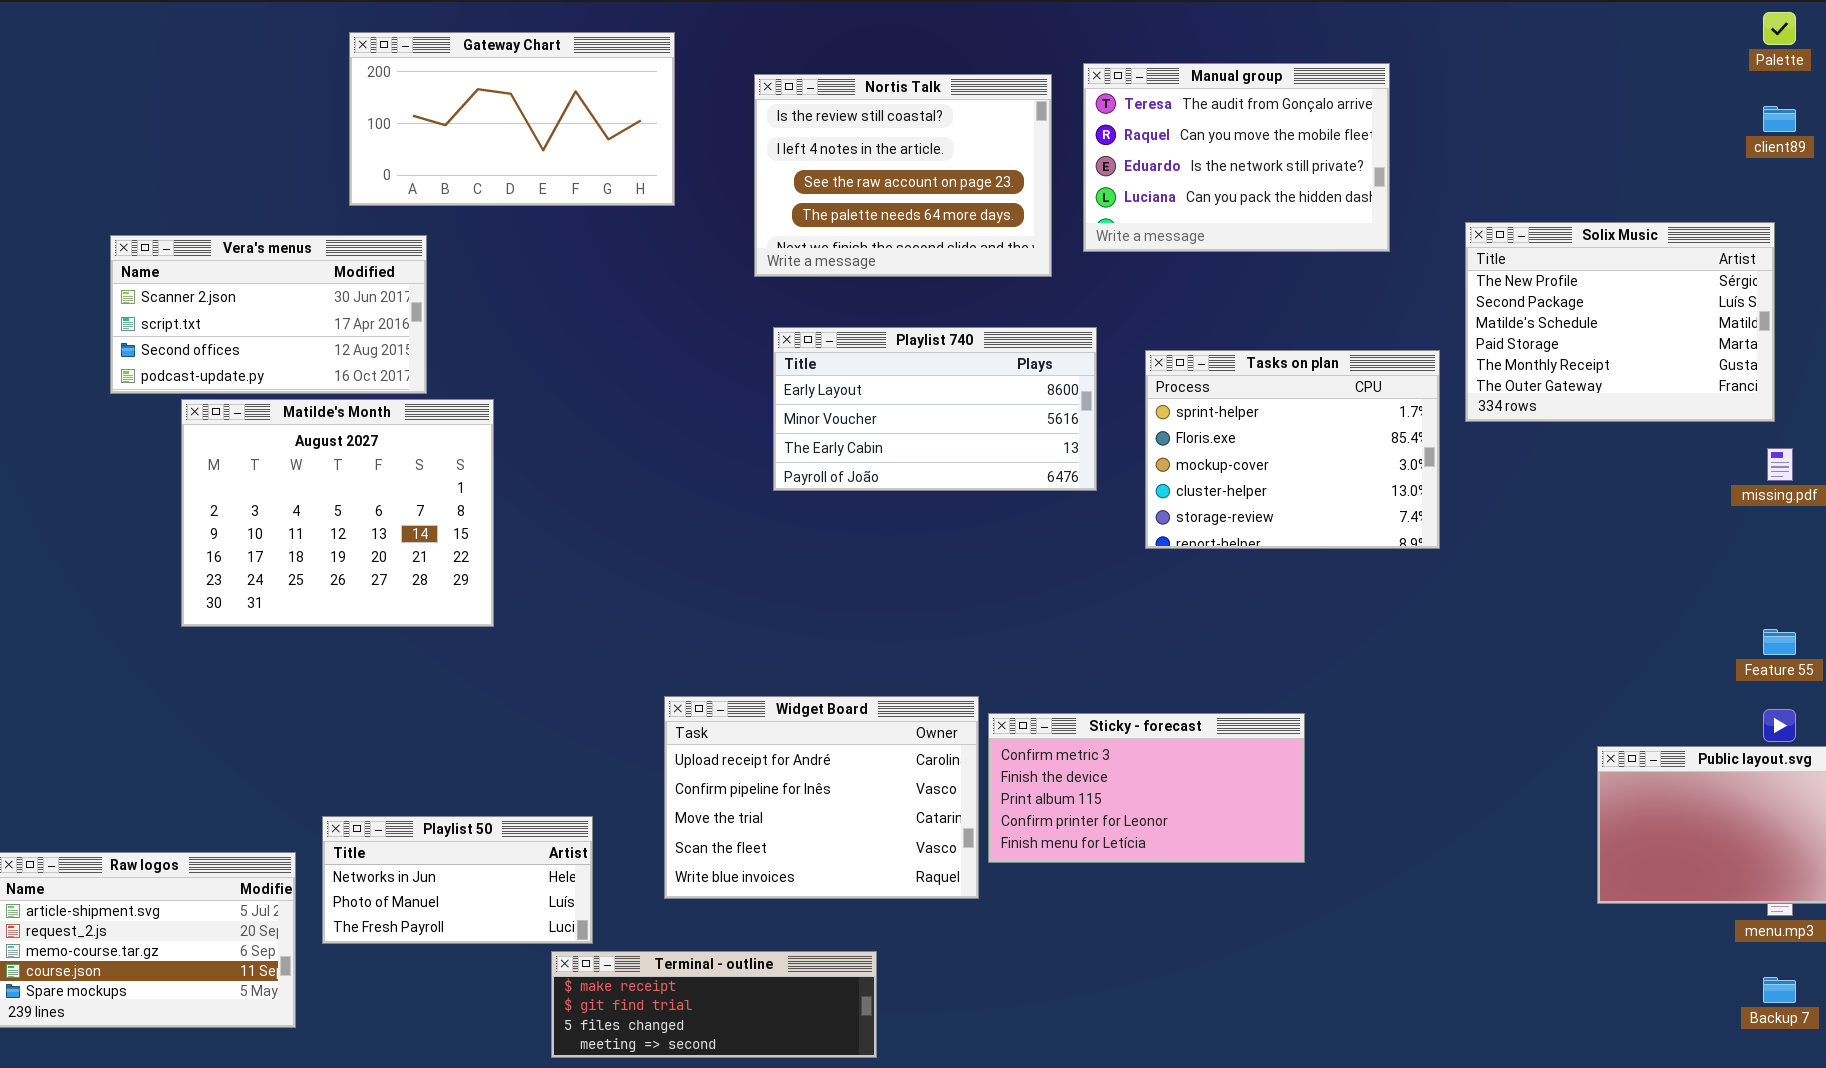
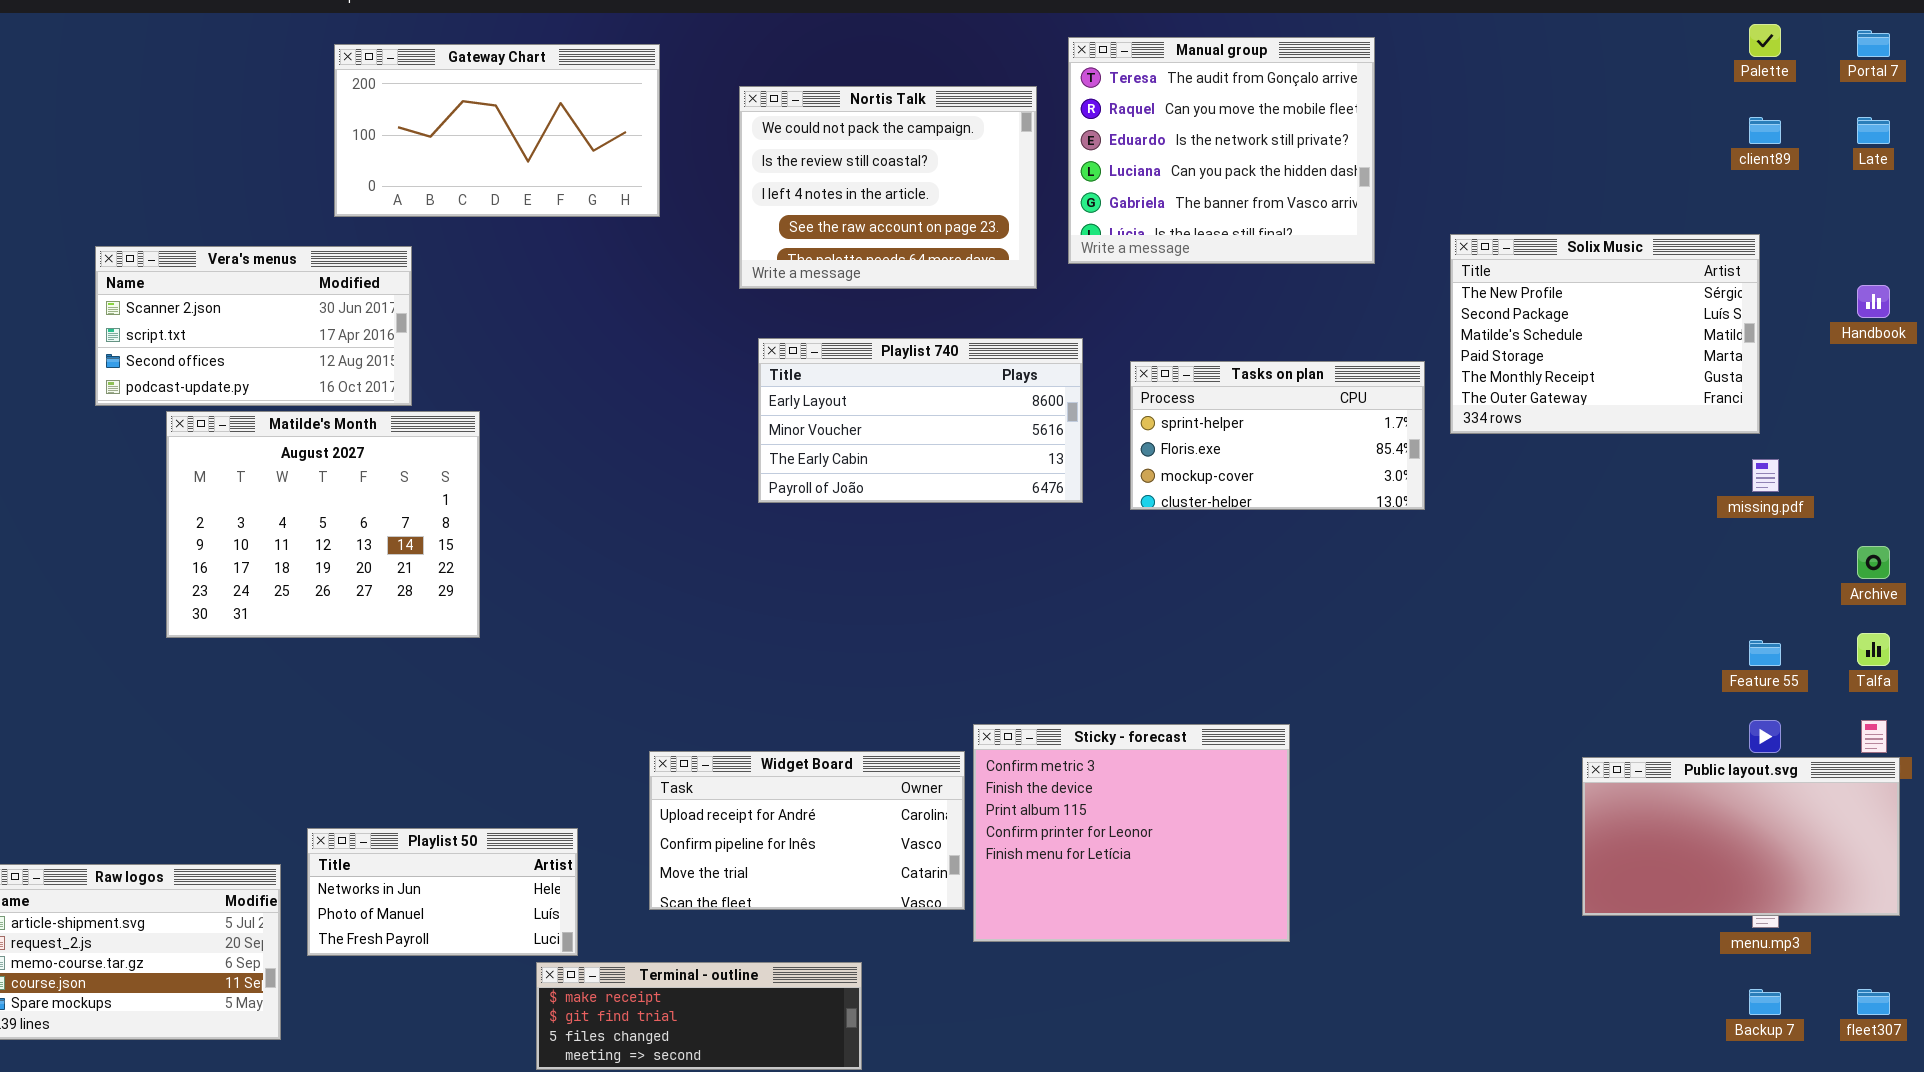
Manual group: [1083,63,1390,252] -> [1068,37,1375,264], resized
Nortis Talk: [754,74,1052,277] -> [739,86,1037,289], scrolled up 1 row
Tasks on plan: [1145,350,1440,549] -> [1130,361,1425,510], resized
Widget Board: [664,696,979,899] -> [649,751,965,910], resized
Sticky - forecast: [988,713,1305,863] -> [973,724,1290,942], resized

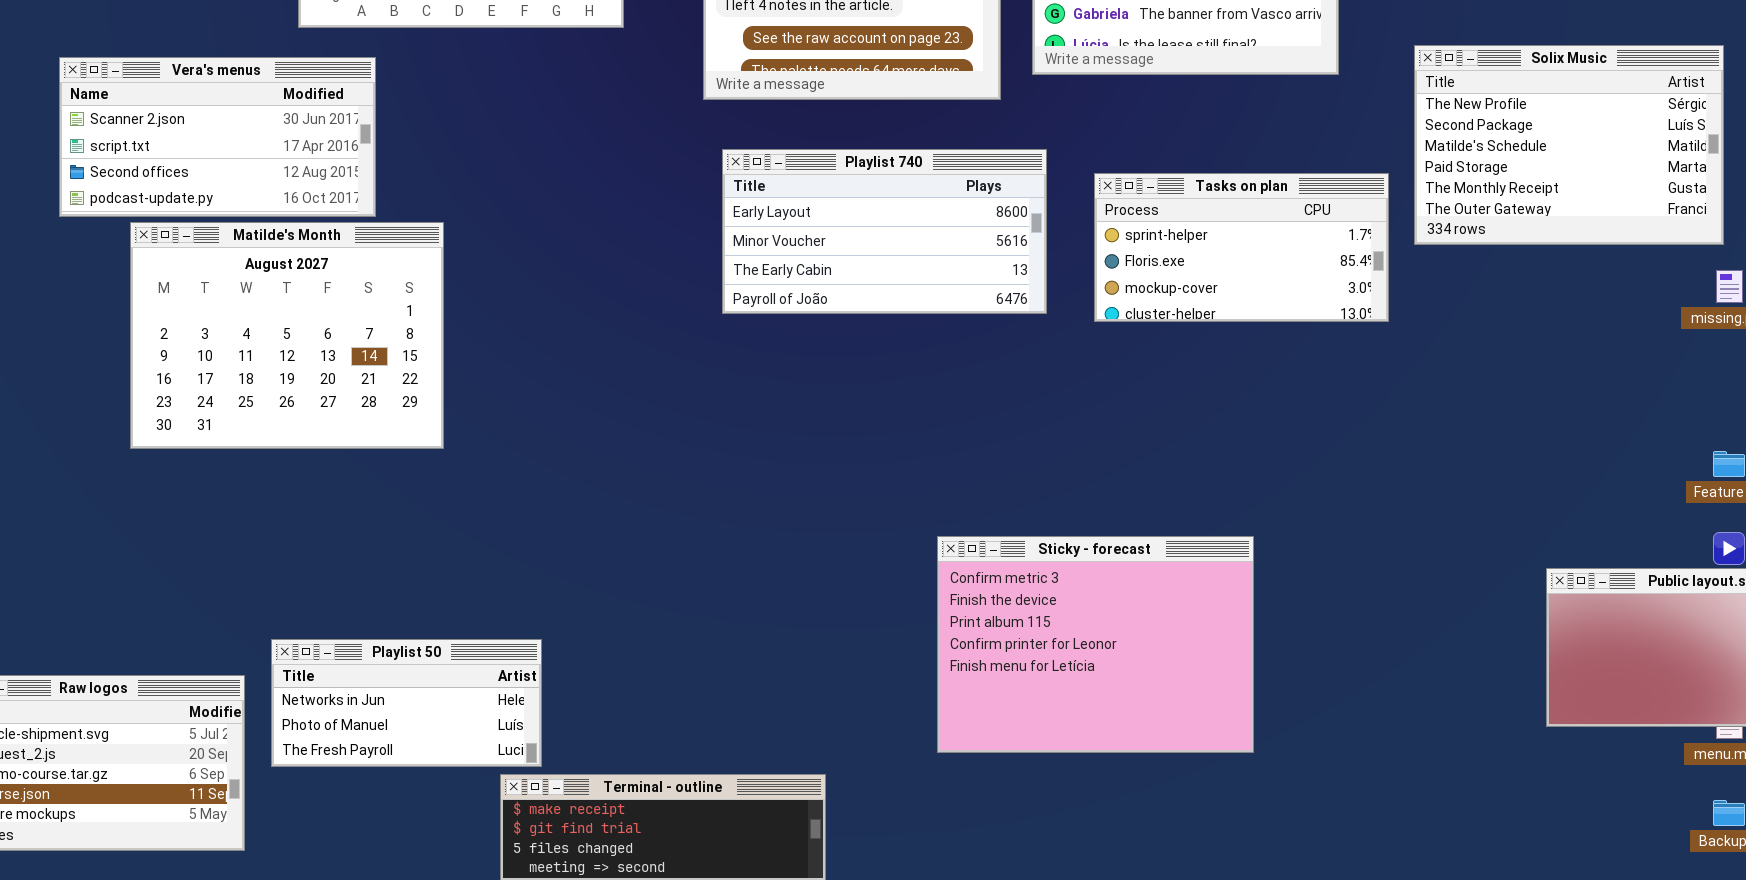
Widget Board: [649,751,965,910] -> none, closed

